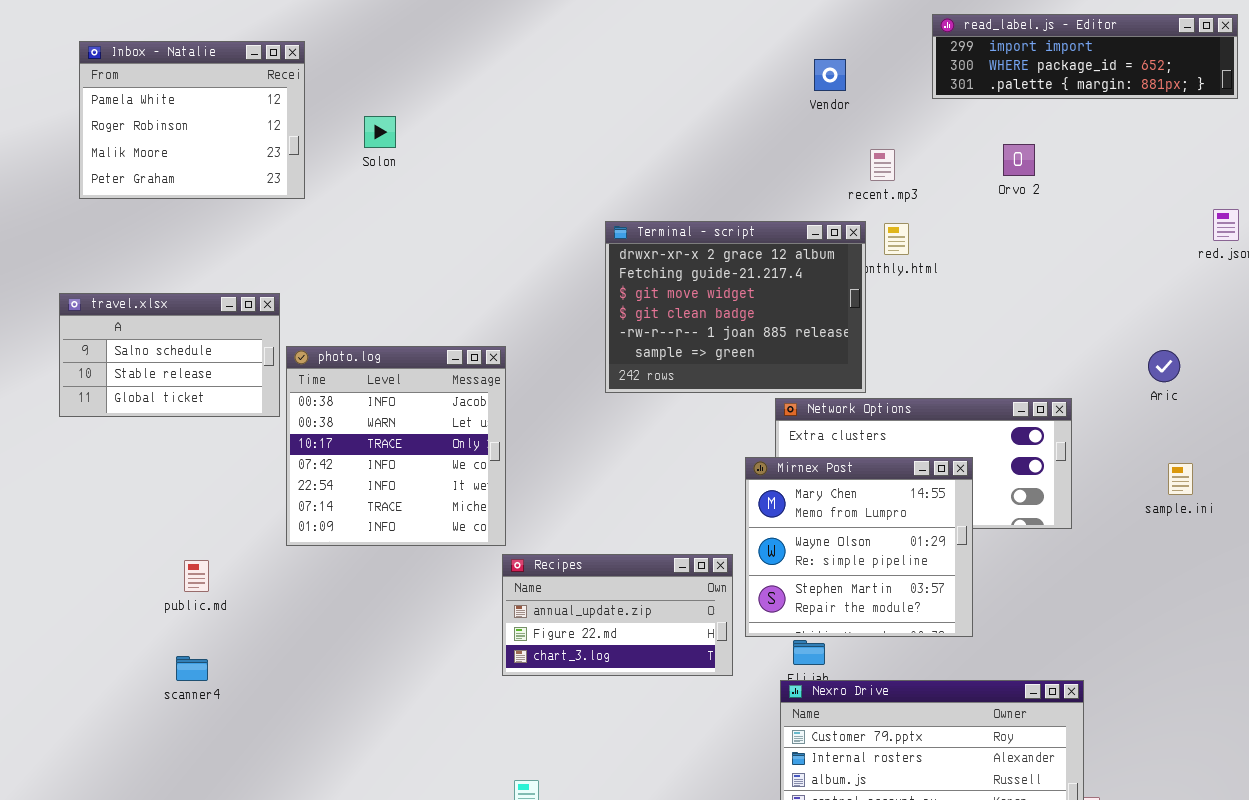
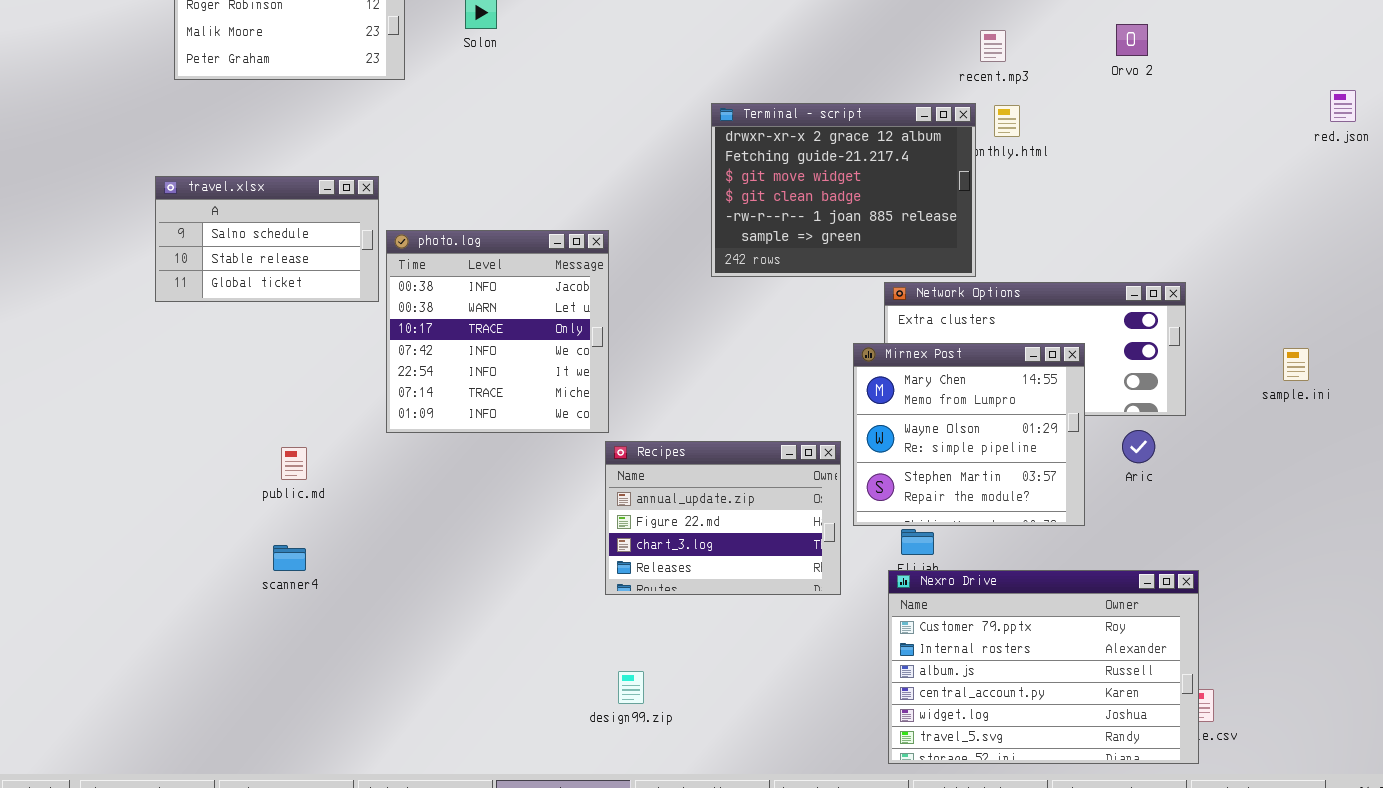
Aric: [1148,350,1180,382] -> [1122,430,1155,463], moved
Recipes: [502,554,733,676] -> [605,441,841,595], resized

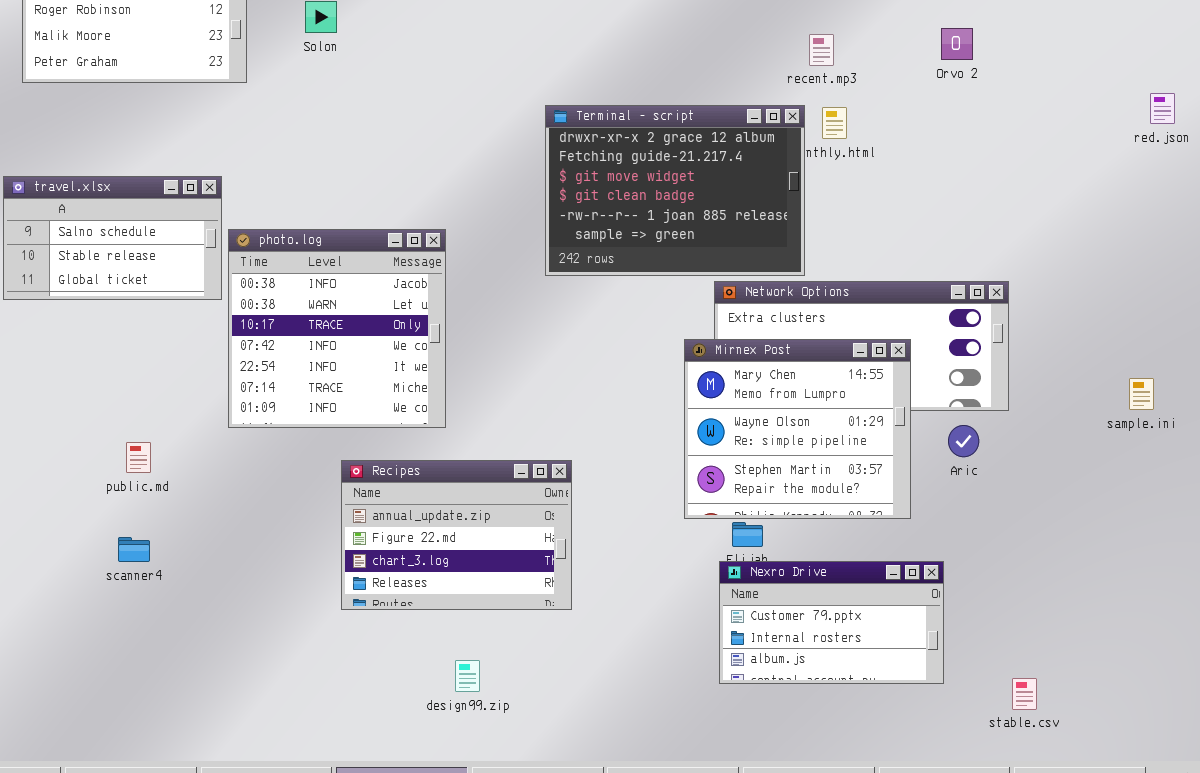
sample.ini: [1283,348,1309,381] -> [1129,378,1154,410], moved
Recipes: [605,441,841,595] -> [341,460,572,610], moved
Nexro Drive: [888,570,1199,764] -> [719,561,944,684], resized

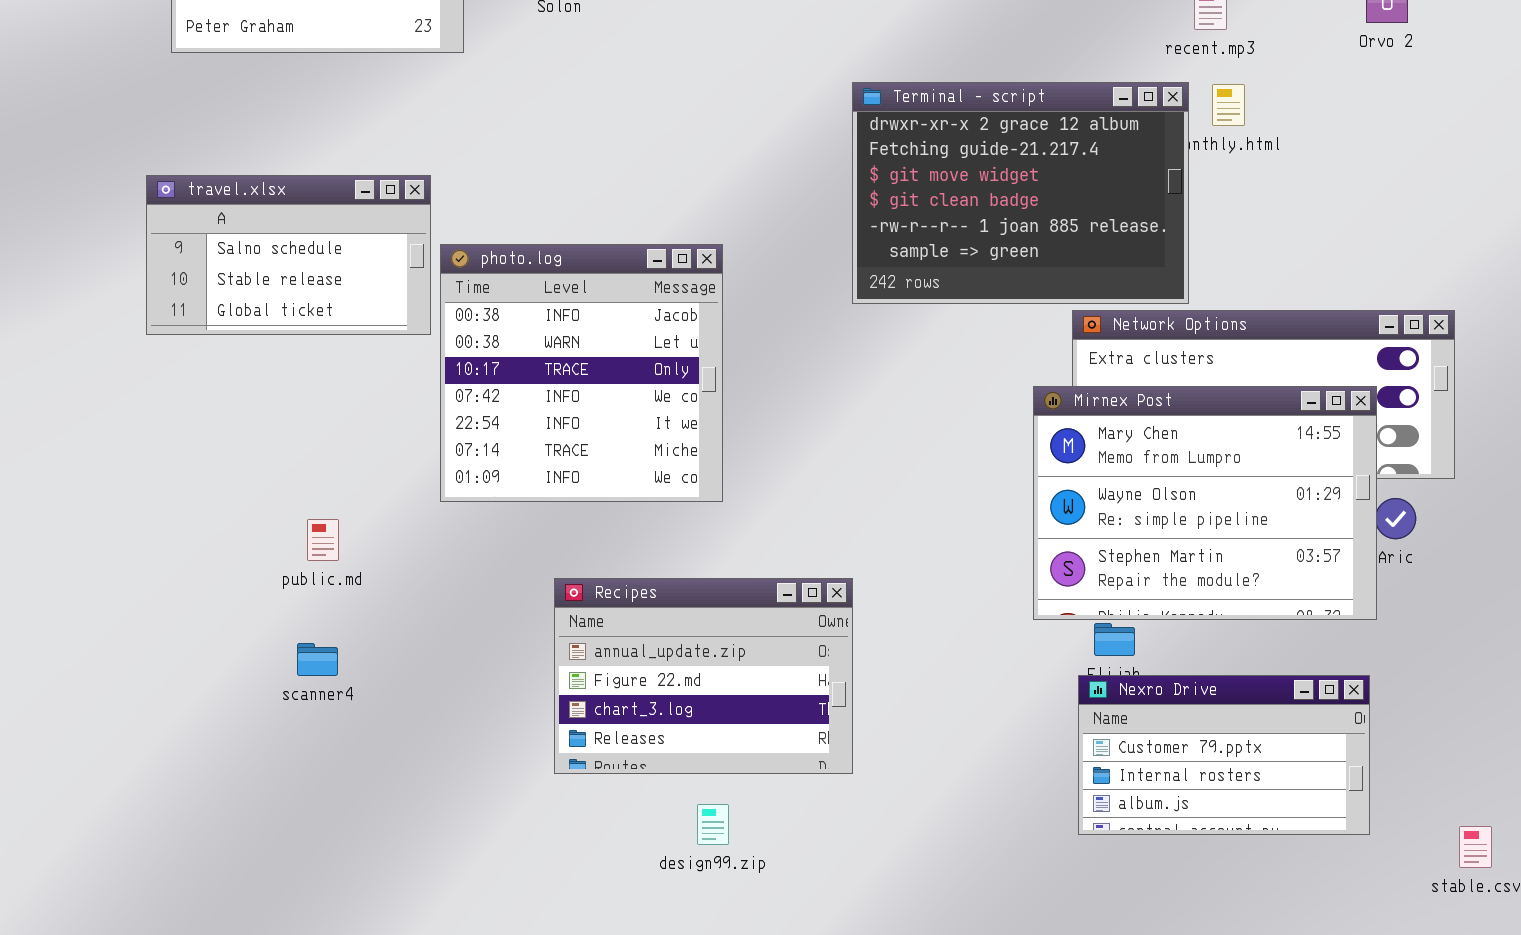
Mirnex Post: [684,339,911,519] -> [1033,386,1377,620], resized
Recipes: [341,460,572,610] -> [554,578,853,774], moved
design99.zip: [455,660,480,692] -> [697,804,729,845], moved

